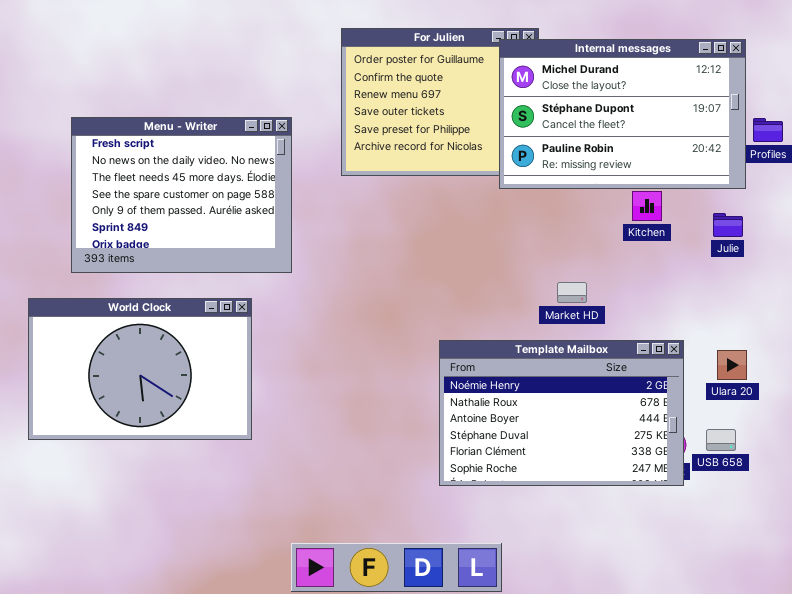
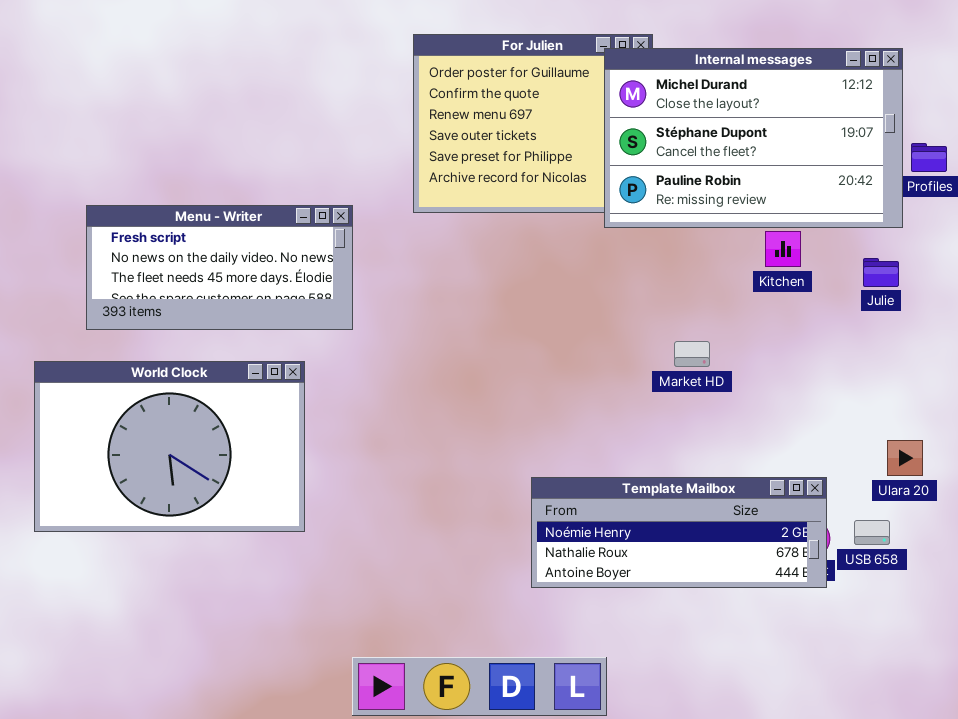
Menu - Writer: [71,117,292,273] -> [86,205,353,330], resized
Template Mailbox: [439,340,684,486] -> [531,477,827,588], resized
Ulara 20: [717,350,747,380] -> [887,440,923,476], moved

